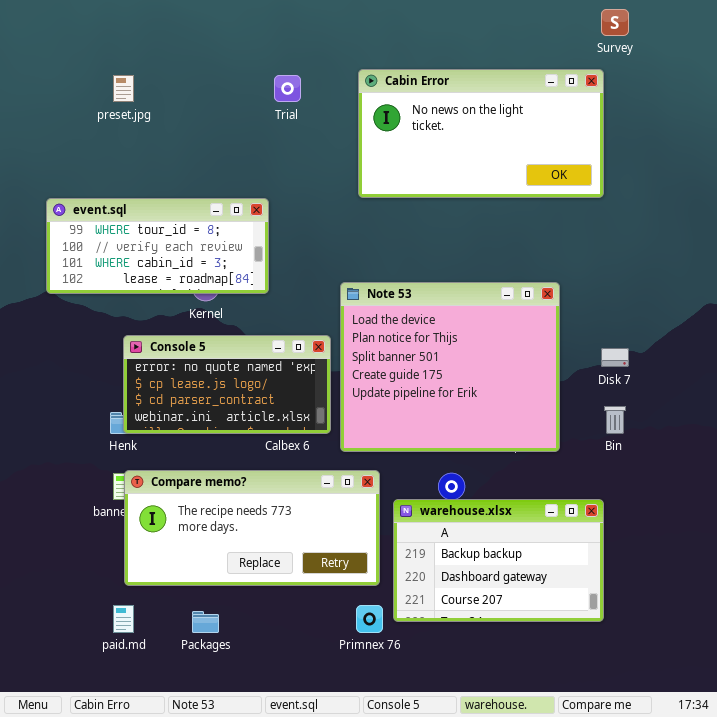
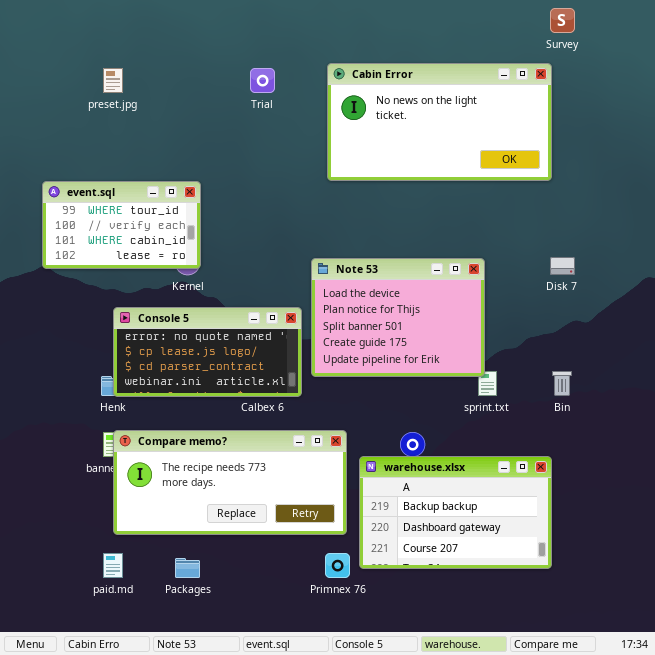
event.sql: [46,198,269,294] -> [42,181,201,269], resized
Note 53: [340,282,560,452] -> [311,258,485,377], resized
Disk 7: [601,348,629,367] -> [550,257,575,275], moved

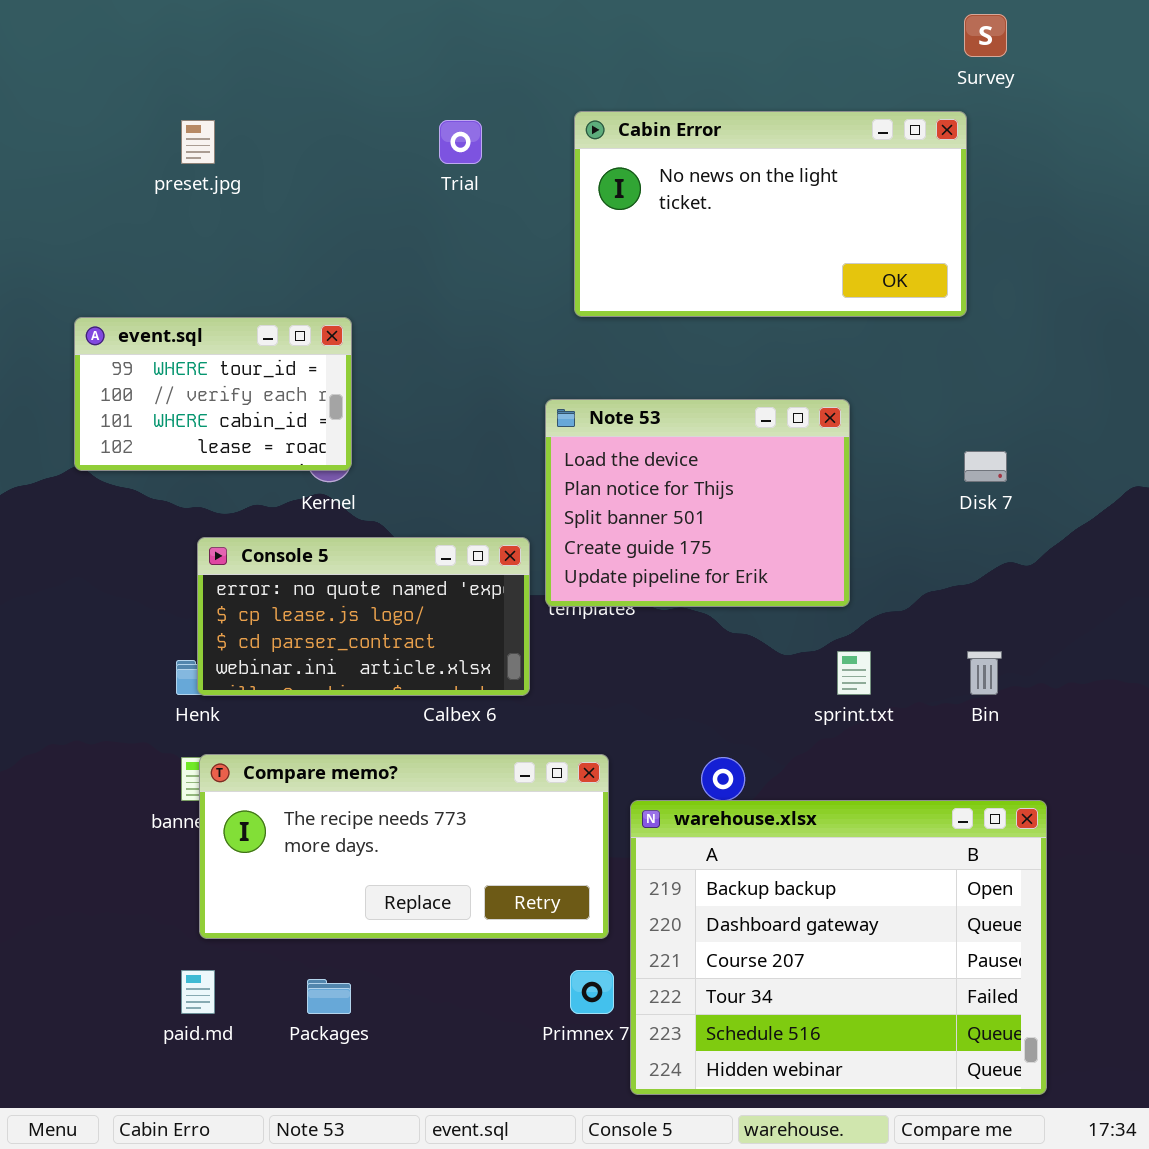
Note 53: [311,258,485,377] -> [545,399,850,607], moved
warehouse.xlsx: [359,456,552,569] -> [630,800,1047,1095], resized

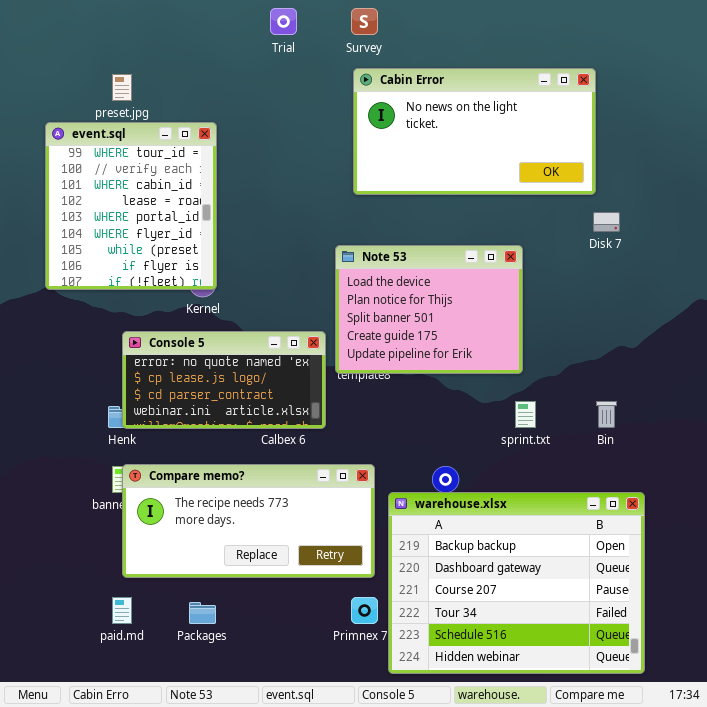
Survey: [964,14,1007,57] -> [351,8,378,35], moved
Trial: [439,120,482,164] -> [270,8,297,35], moved
event.sql: [74,317,352,471] -> [45,122,217,290], resized
Disk 7: [964,451,1007,482] -> [593,212,620,232], moved

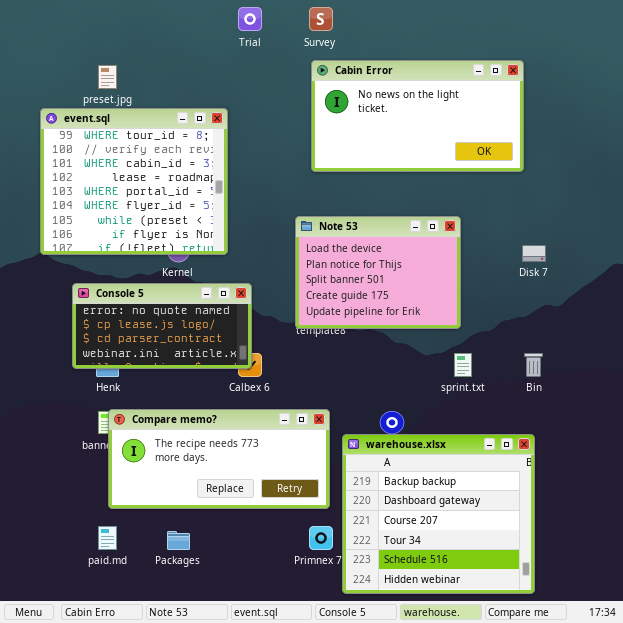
event.sql: [45,122,217,290] -> [40,108,228,255], resized
Disk 7: [593,212,620,232] -> [522,245,546,262], moved
Console 5: [122,331,326,429] -> [72,283,252,369], moved
warehouse.xlsx: [388,492,645,674] -> [342,434,535,594], resized

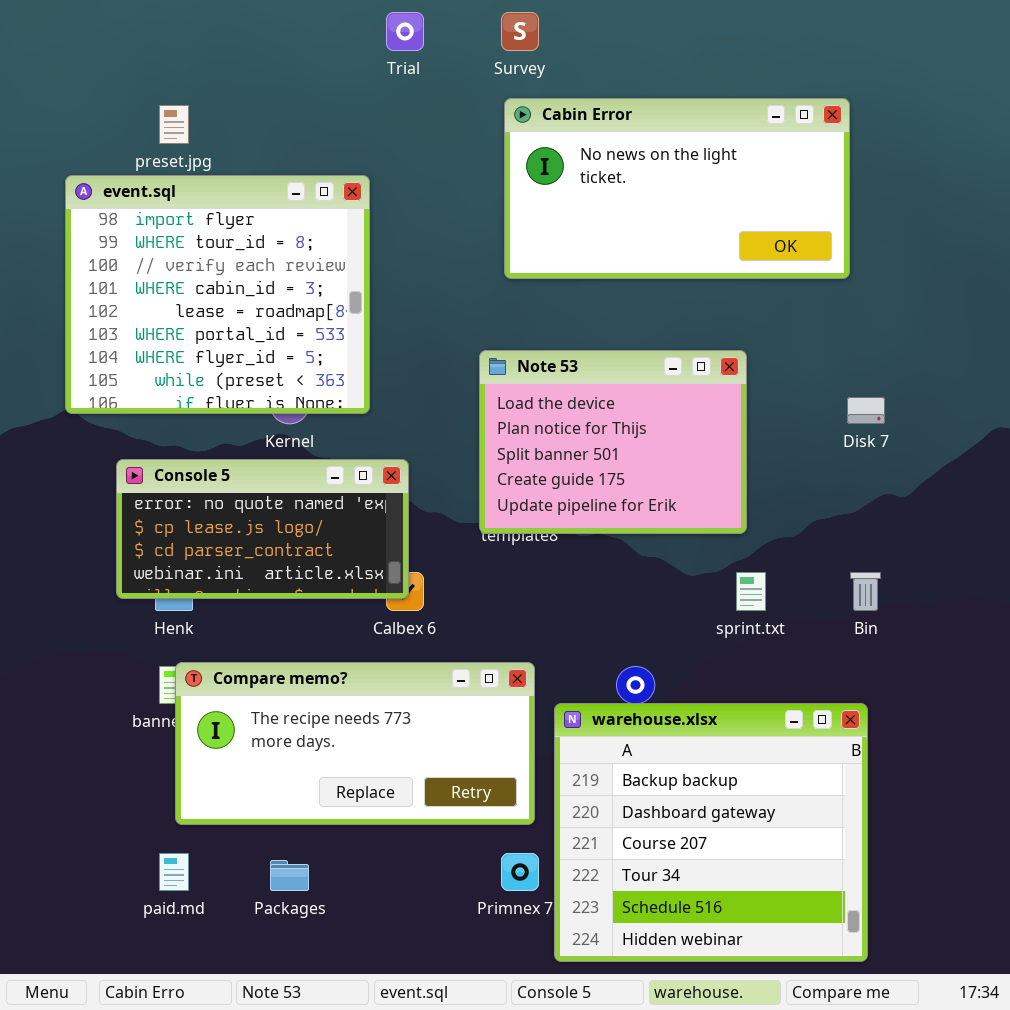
event.sql: [40,108,228,255] -> [65,175,370,414], scrolled up 1 row

